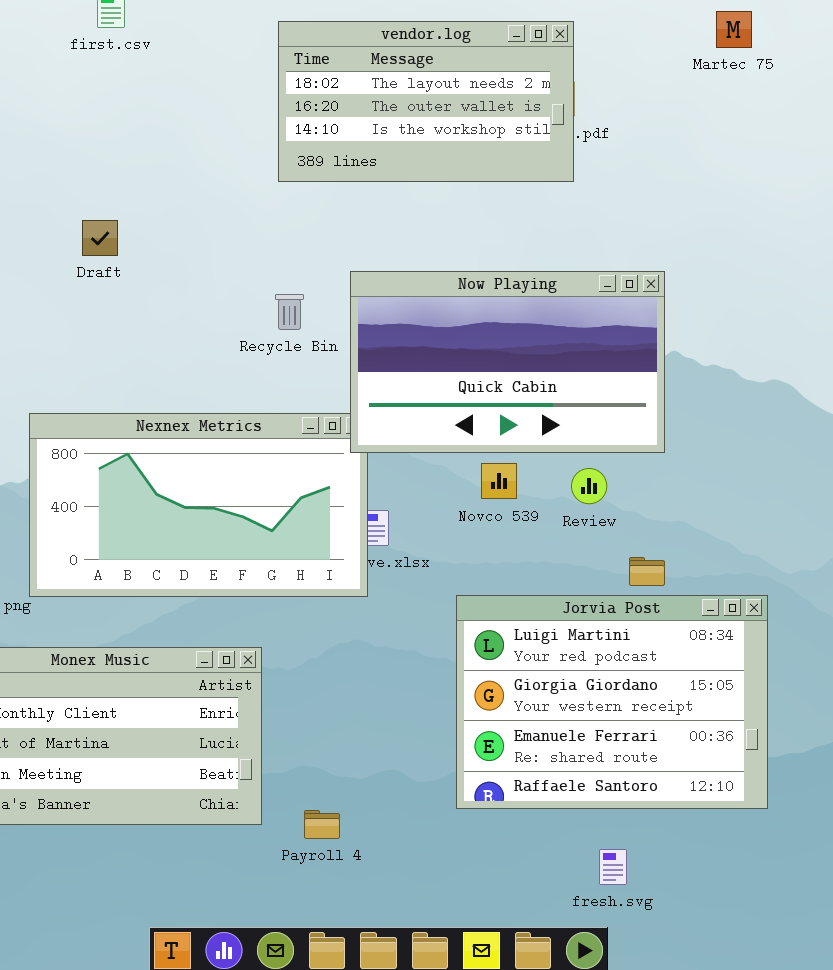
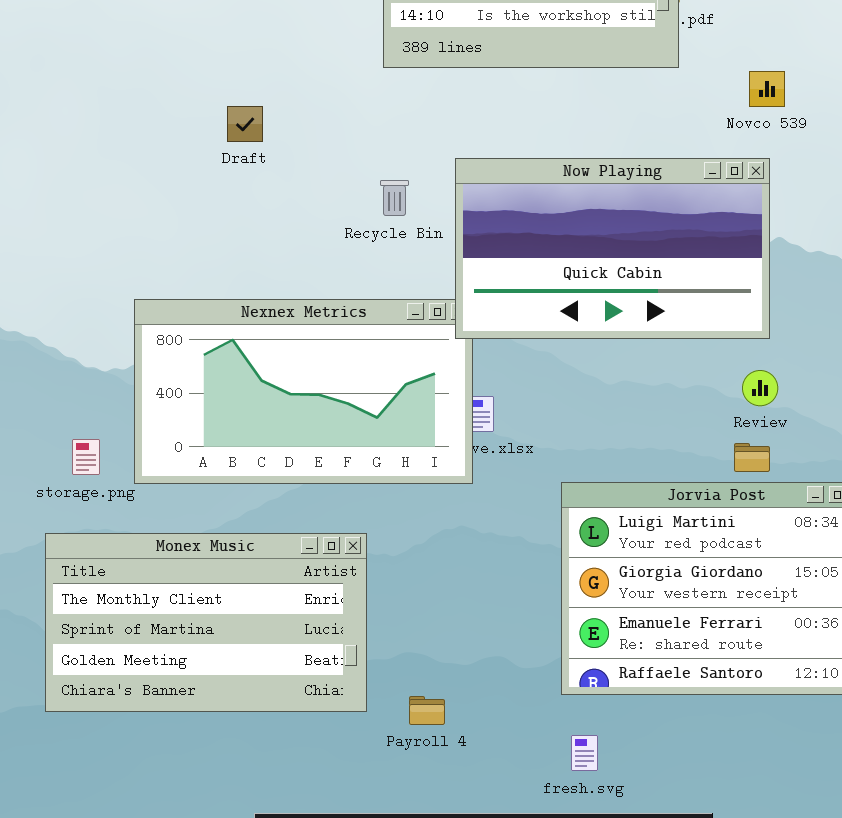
Draft: [82,220,118,256] -> [227,106,263,142], moved
Novco 539: [481,463,517,499] -> [749,71,785,107], moved
Review: [571,468,607,504] -> [742,370,778,406], moved
fresh.svg: [599,849,627,885] -> [571,735,598,771], moved

